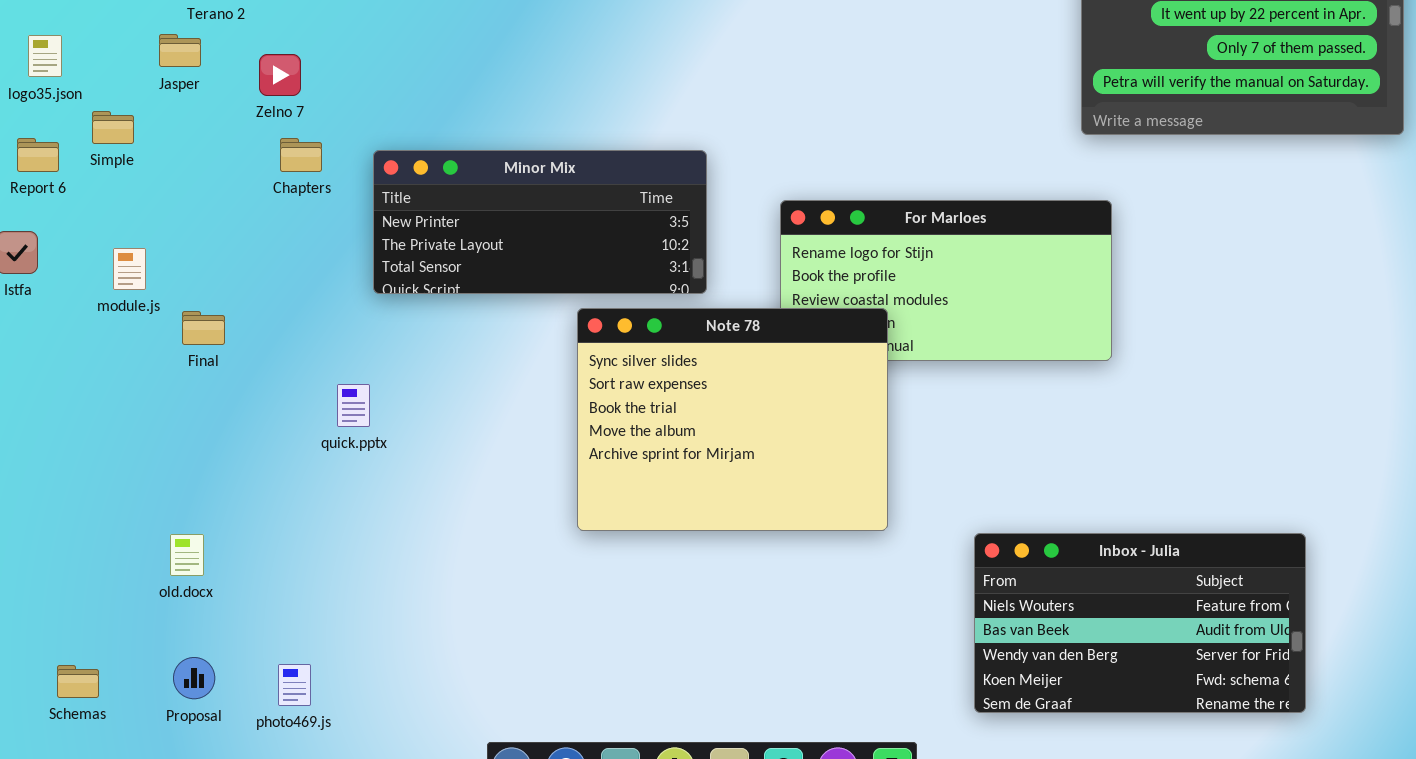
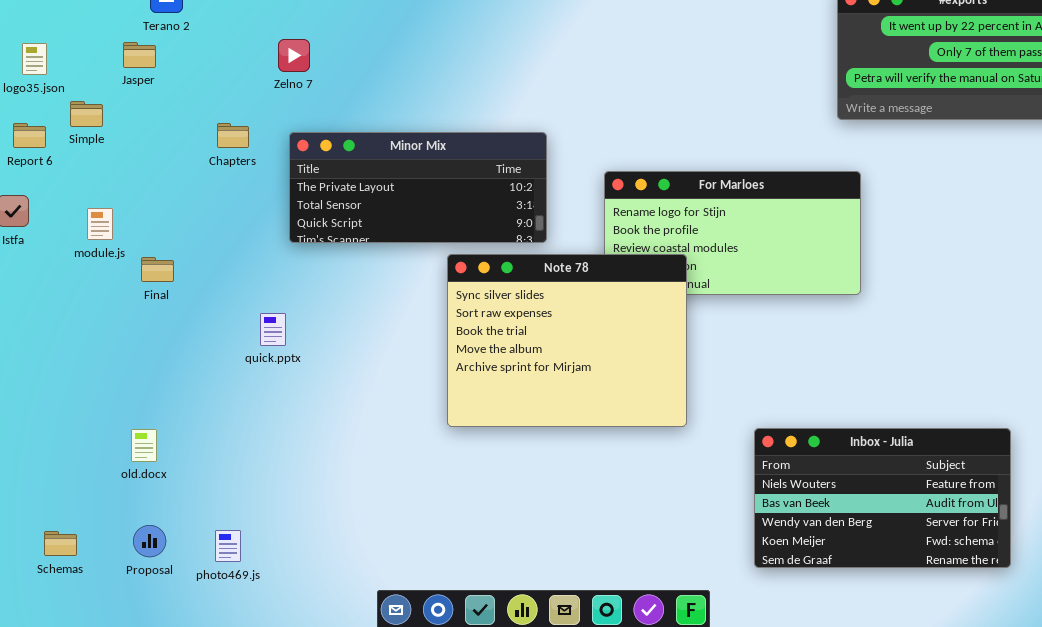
Zelno 7: [259,54,301,96] -> [278,39,310,72], moved
Minor Mix: [373,150,707,294] -> [289,132,547,243], scrolled down 1 row

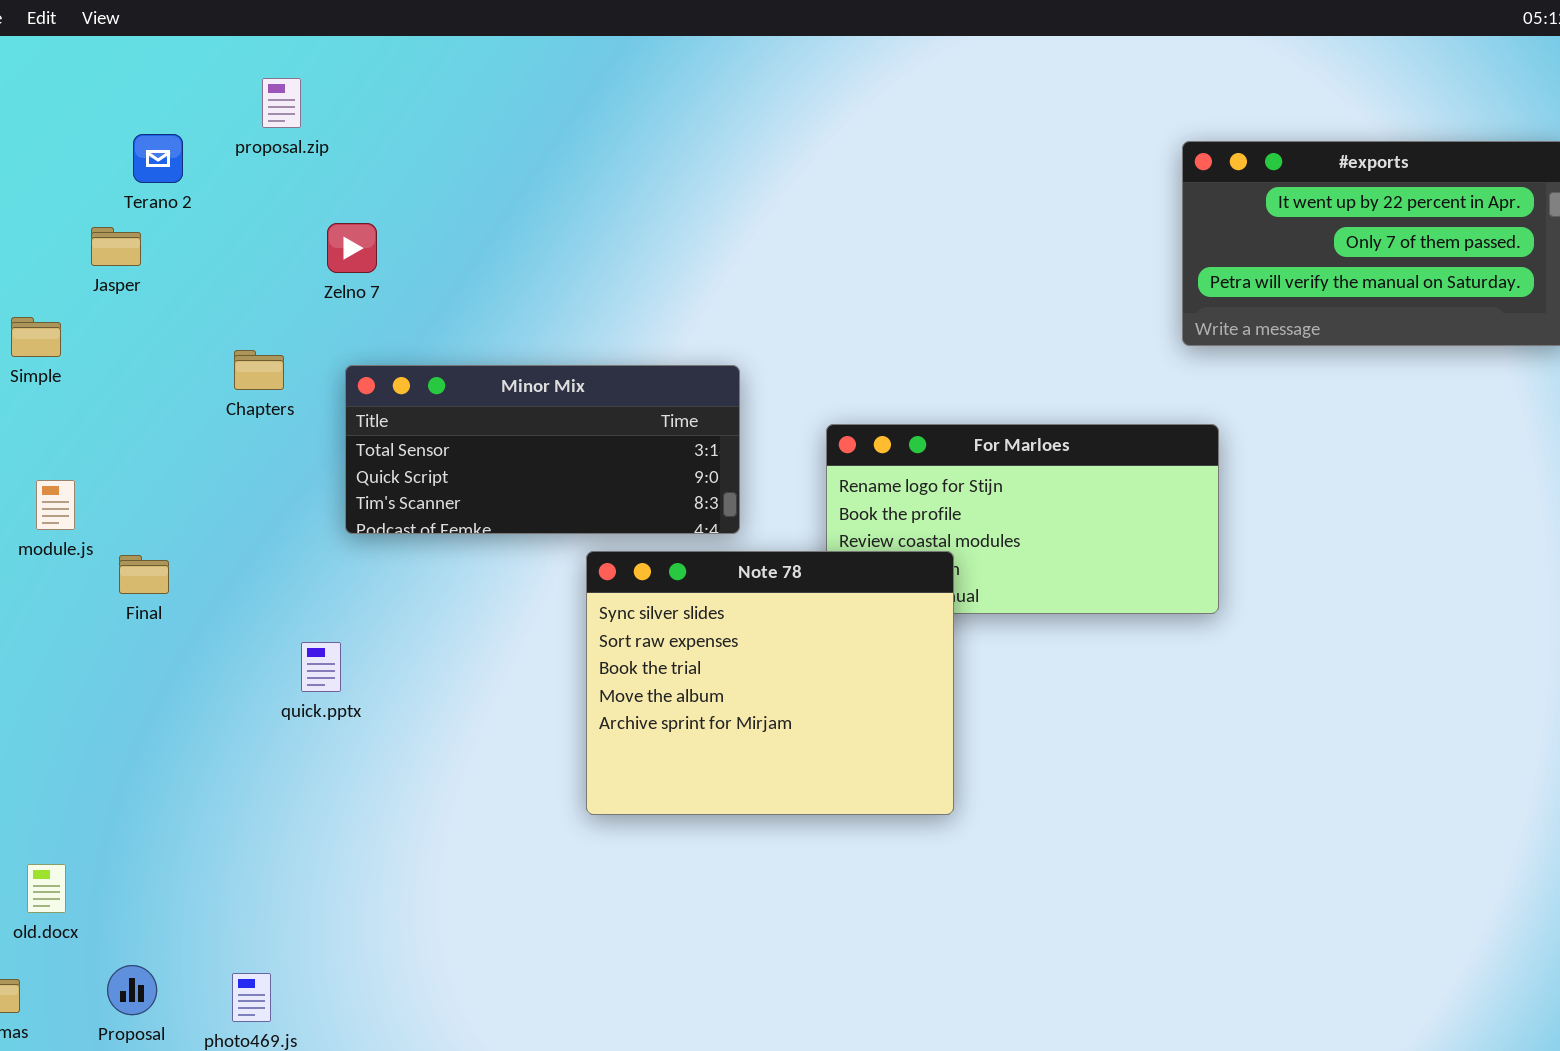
Minor Mix: [289,132,547,243] -> [345,365,740,534], scrolled down 1 row
Inbox - Julia: [754,428,1011,568] -> none, closed
old.docx: [131,429,157,462] -> [27,864,66,913], moved

